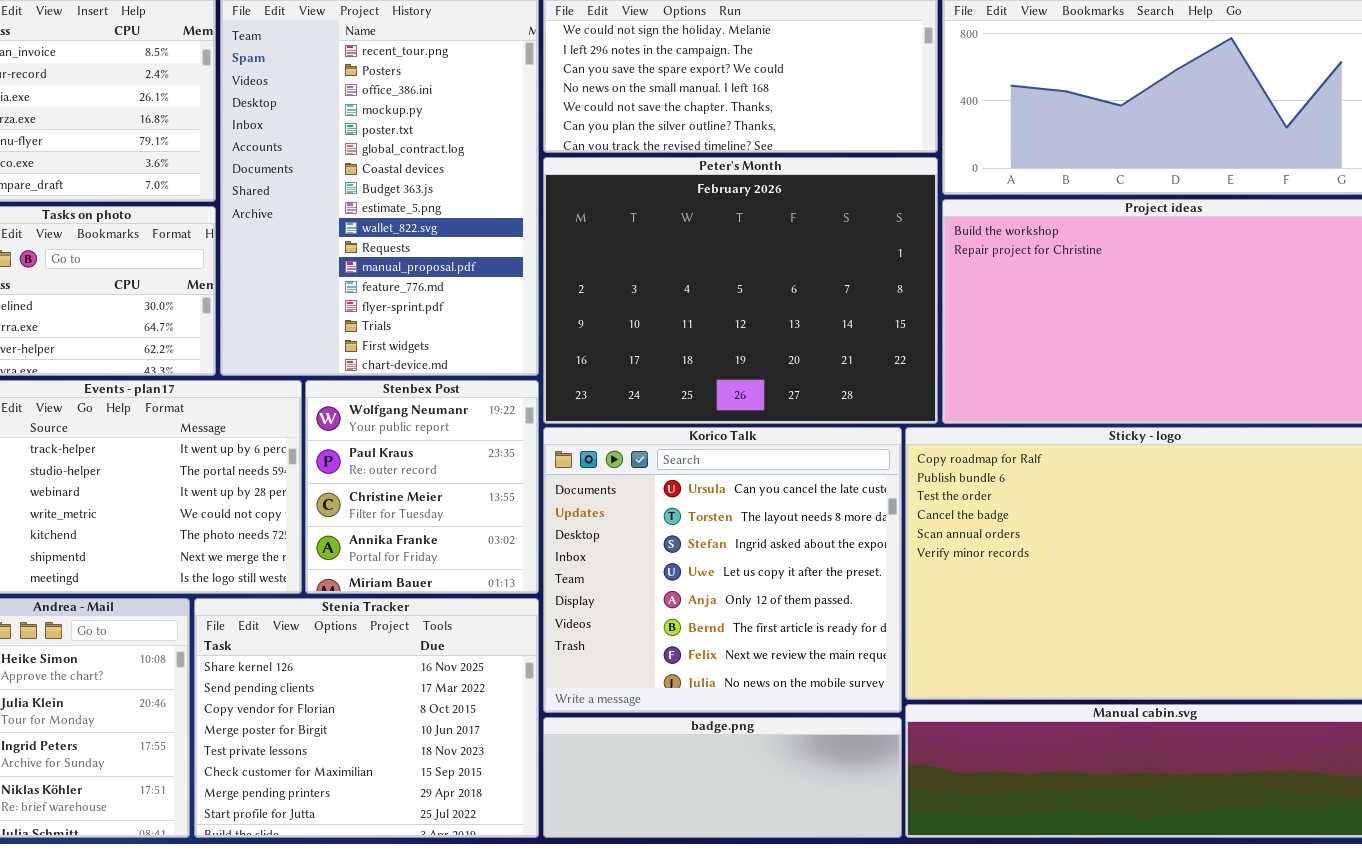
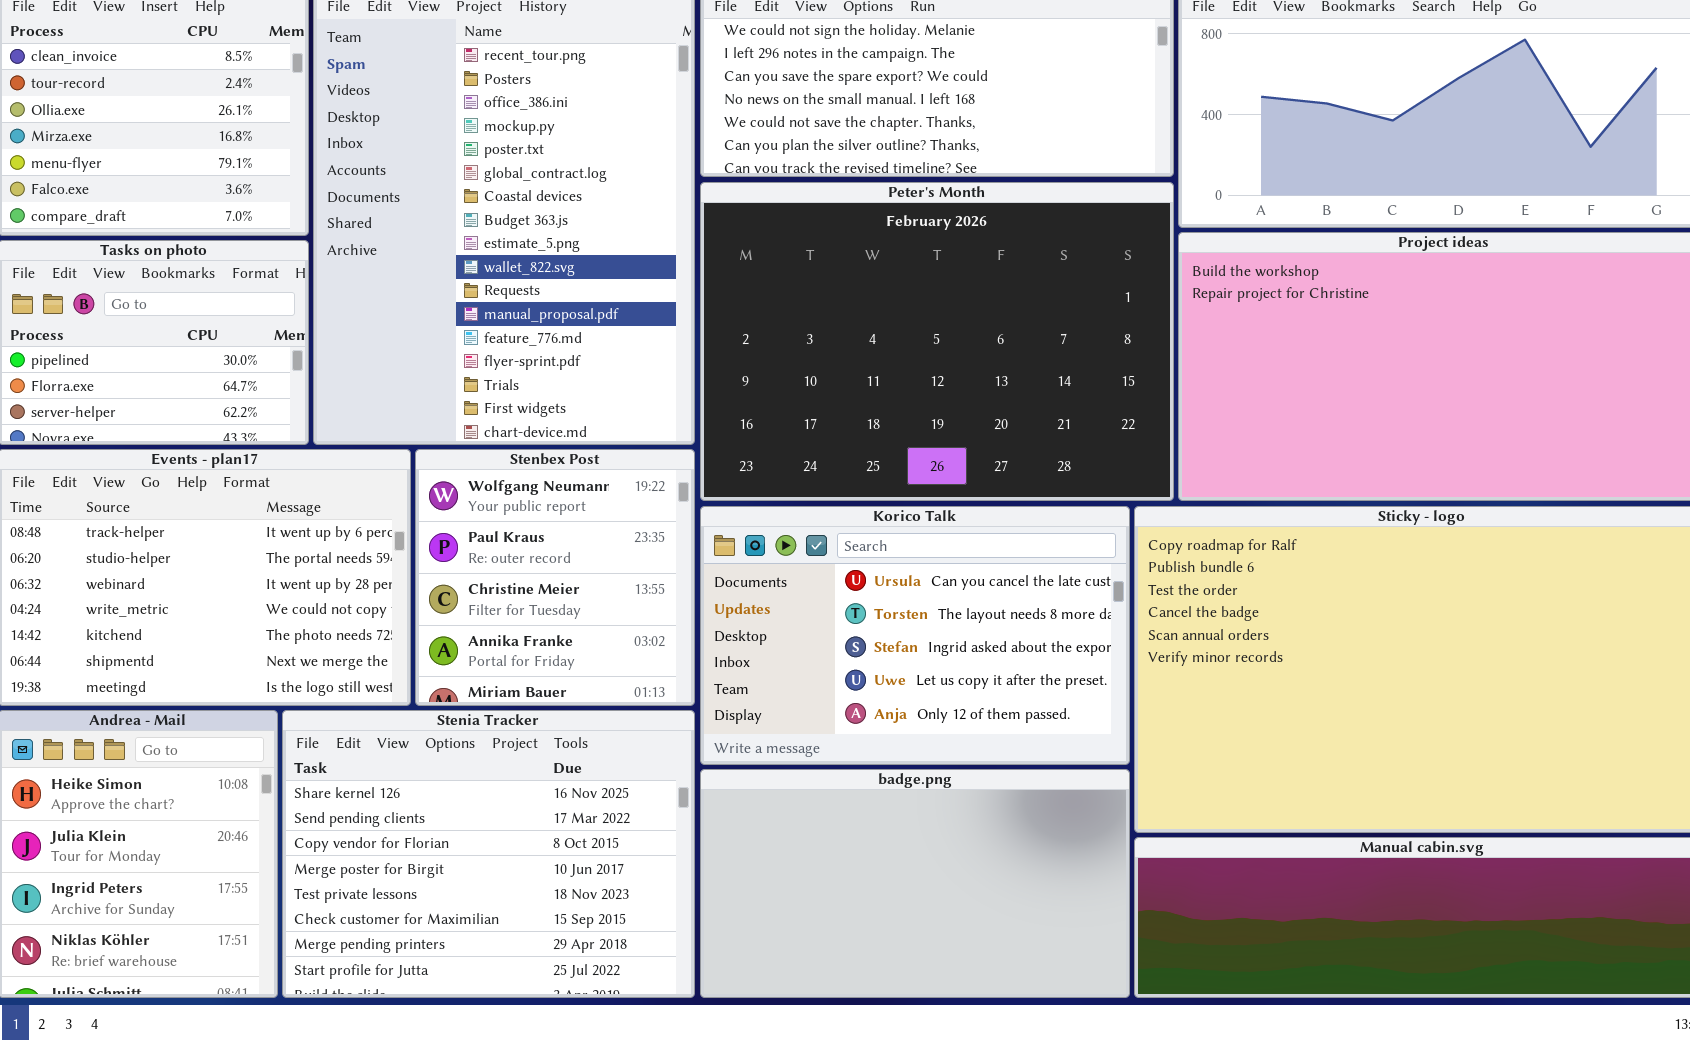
Korico Talk: [543,427,902,713] -> [700,506,1130,765], resized
badge.png: [543,717,902,838] -> [700,769,1130,998], resized

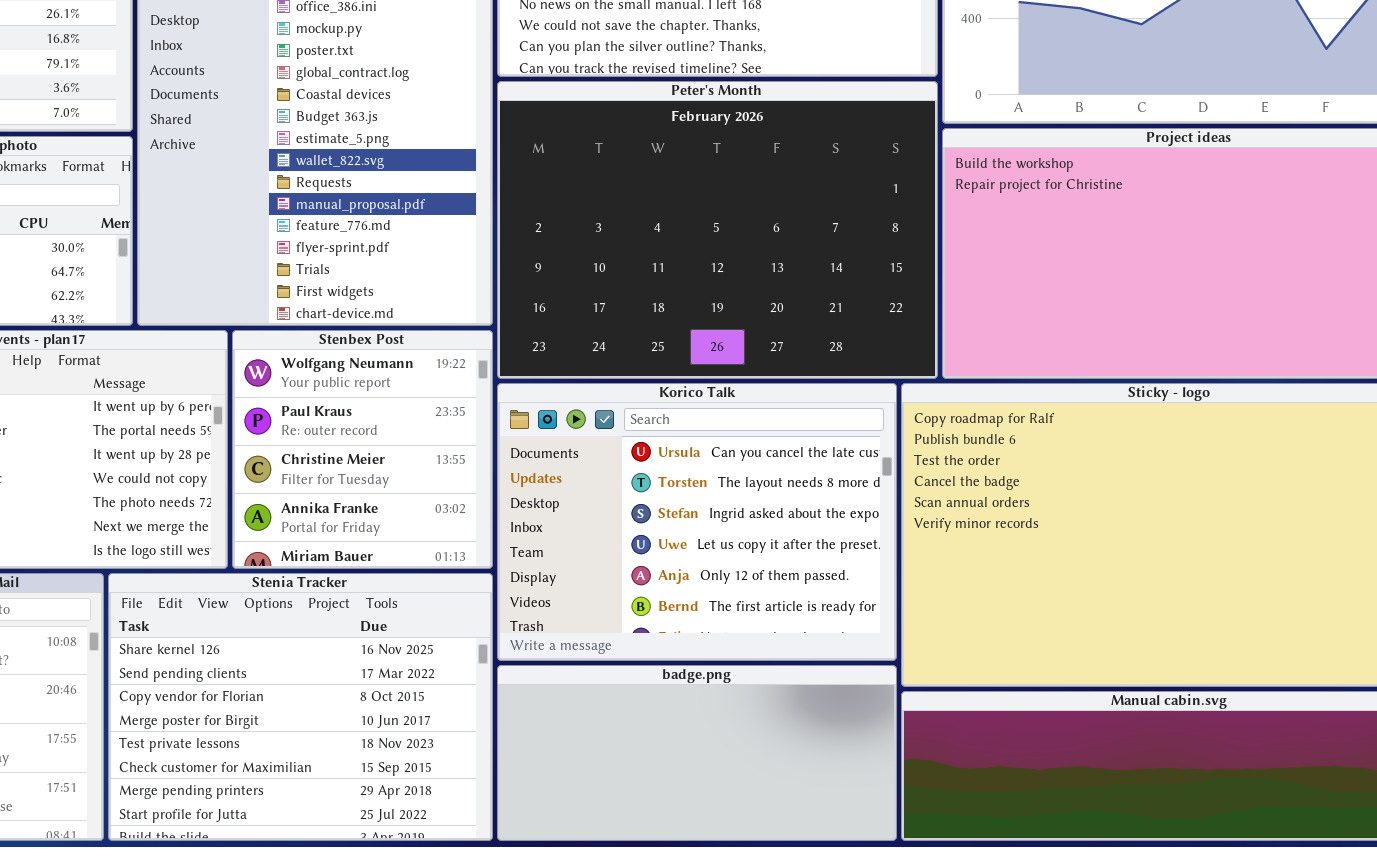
Korico Talk: [700,506,1130,765] -> [497,383,897,661], resized
badge.png: [700,769,1130,998] -> [497,665,897,841], resized

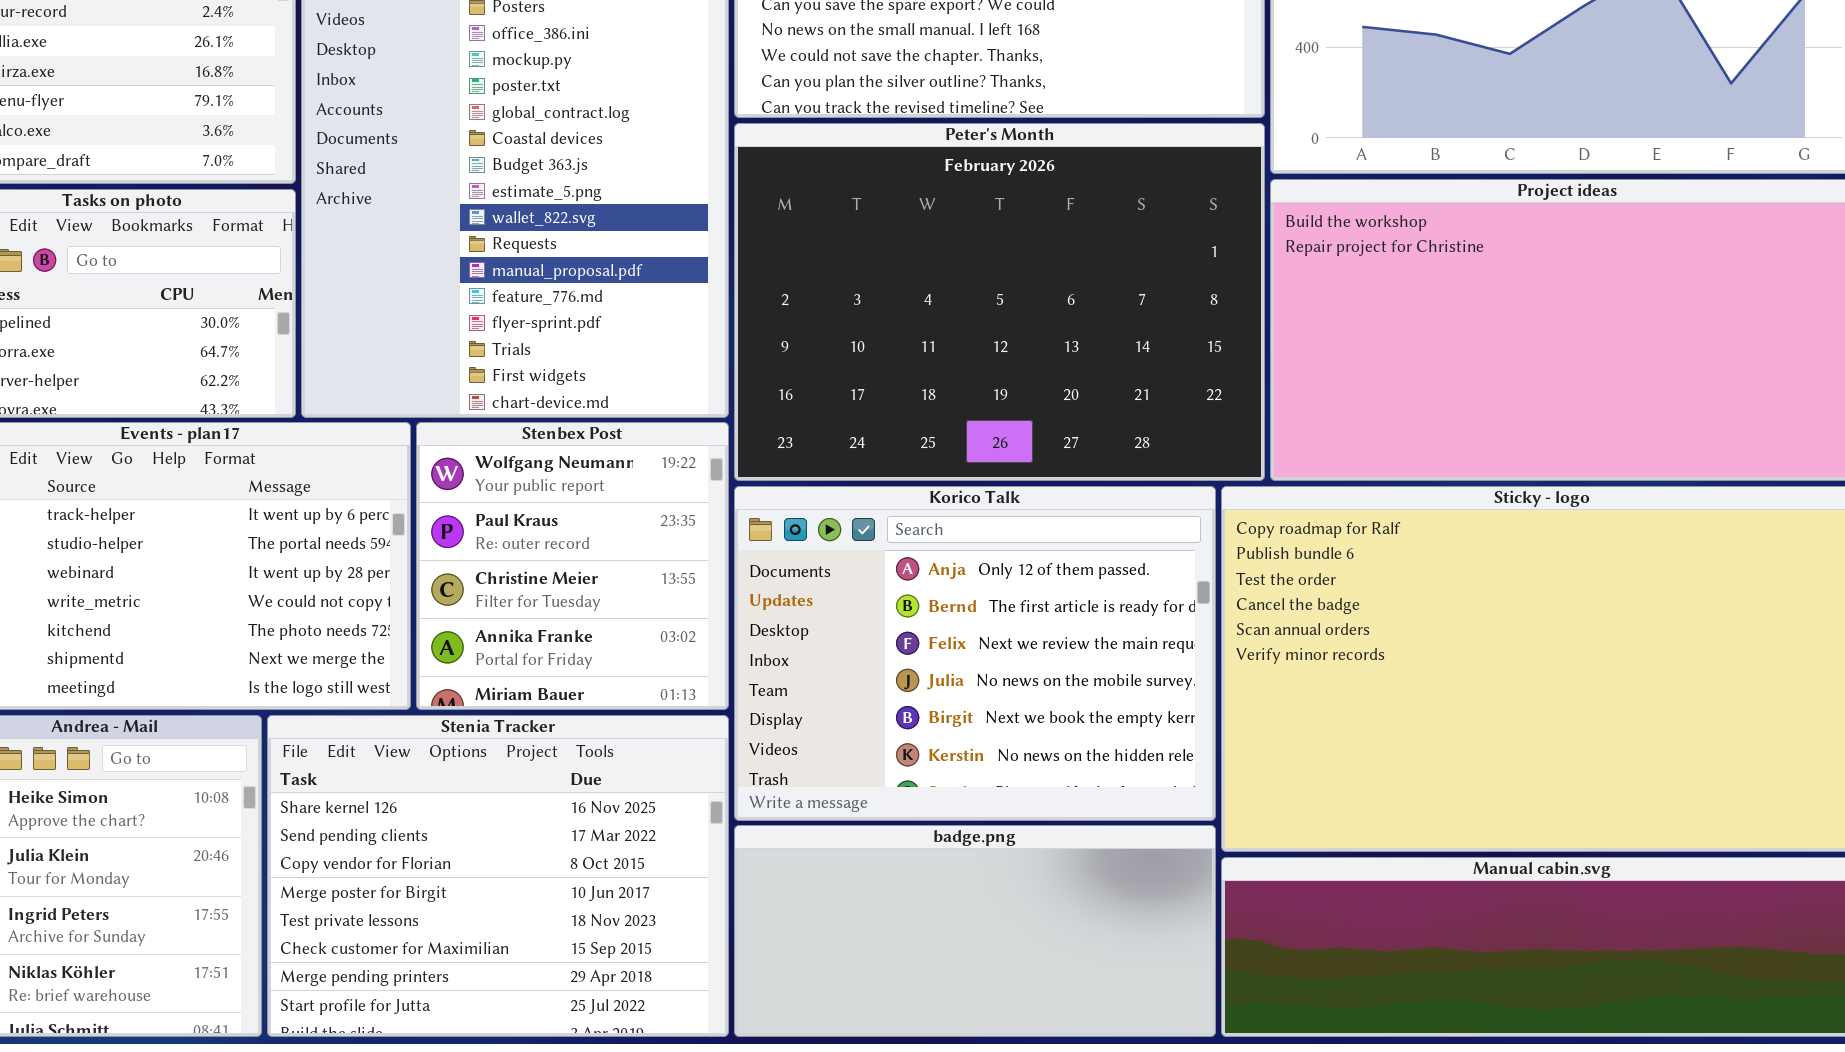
Korico Talk: [497,383,897,661] -> [734,486,1216,821], scrolled down 4 rows

